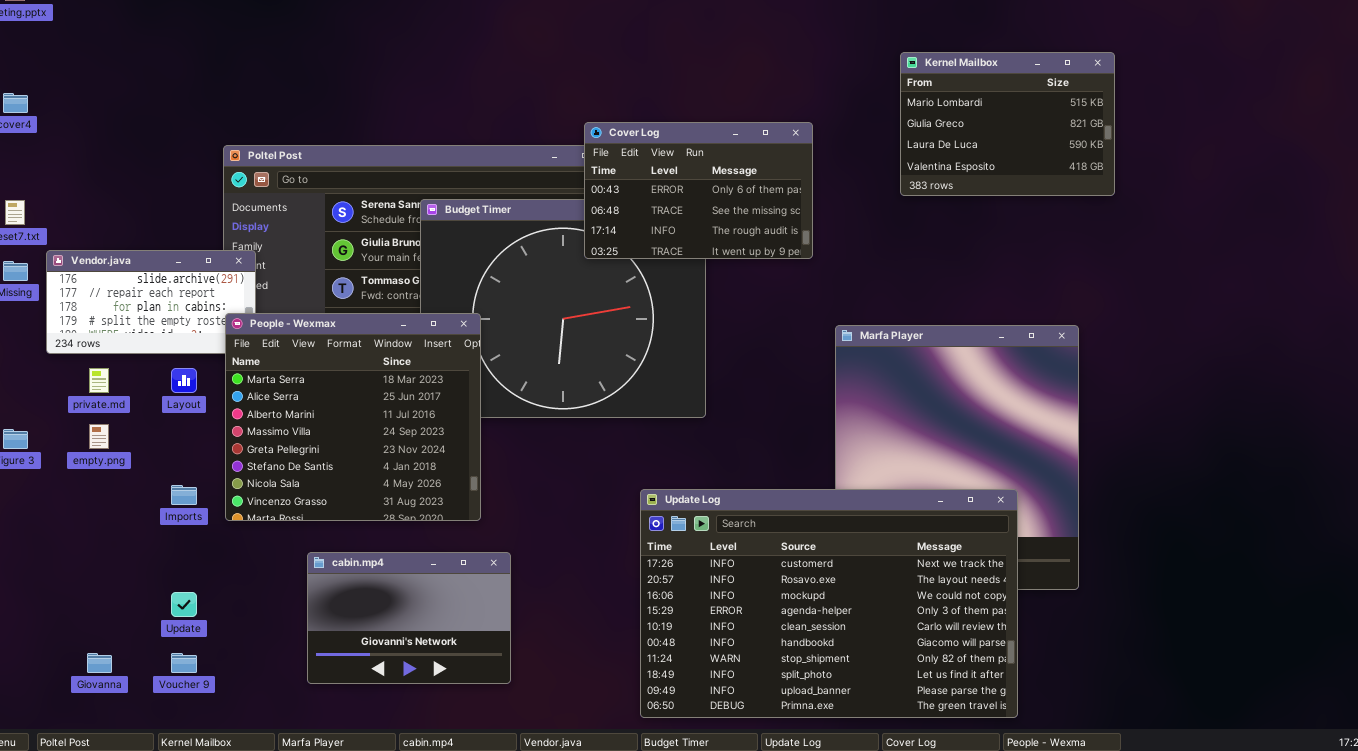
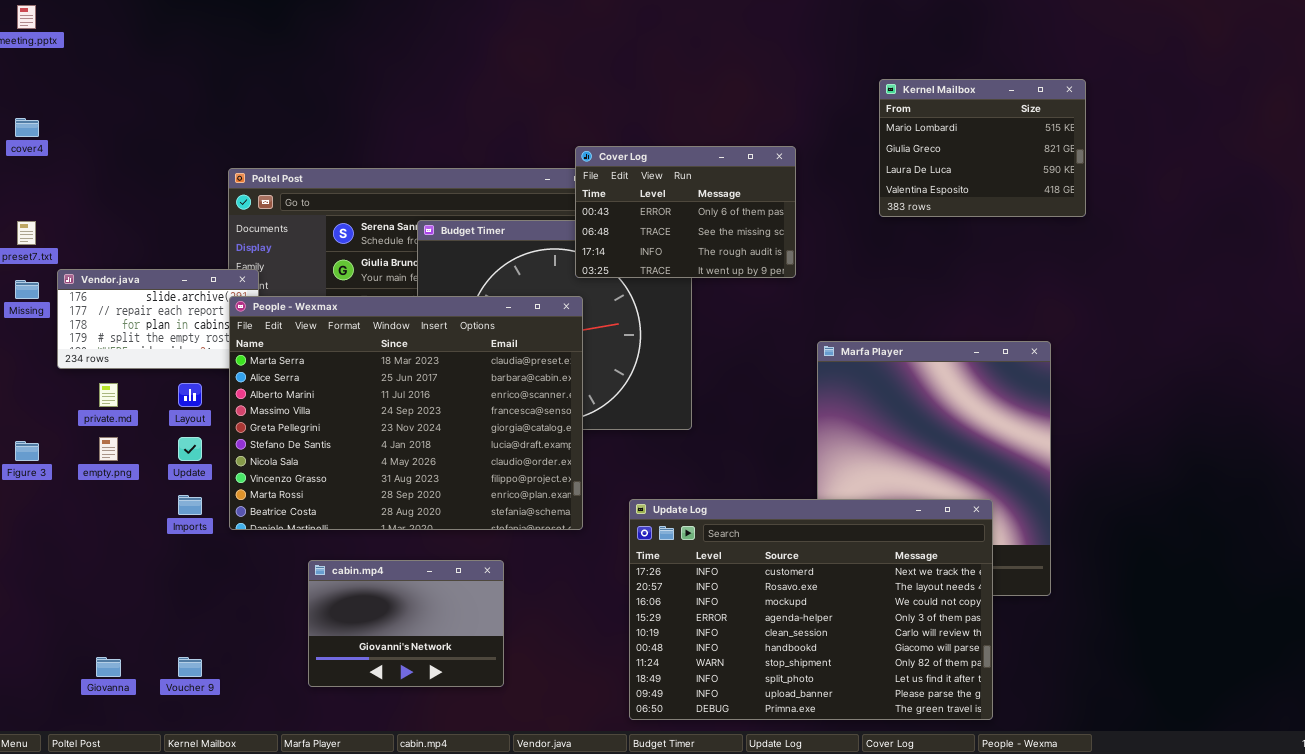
People - Wexmax: [225,313,481,521] -> [229,296,583,530], resized
Update: [171,592,197,617] -> [178,437,202,461], moved

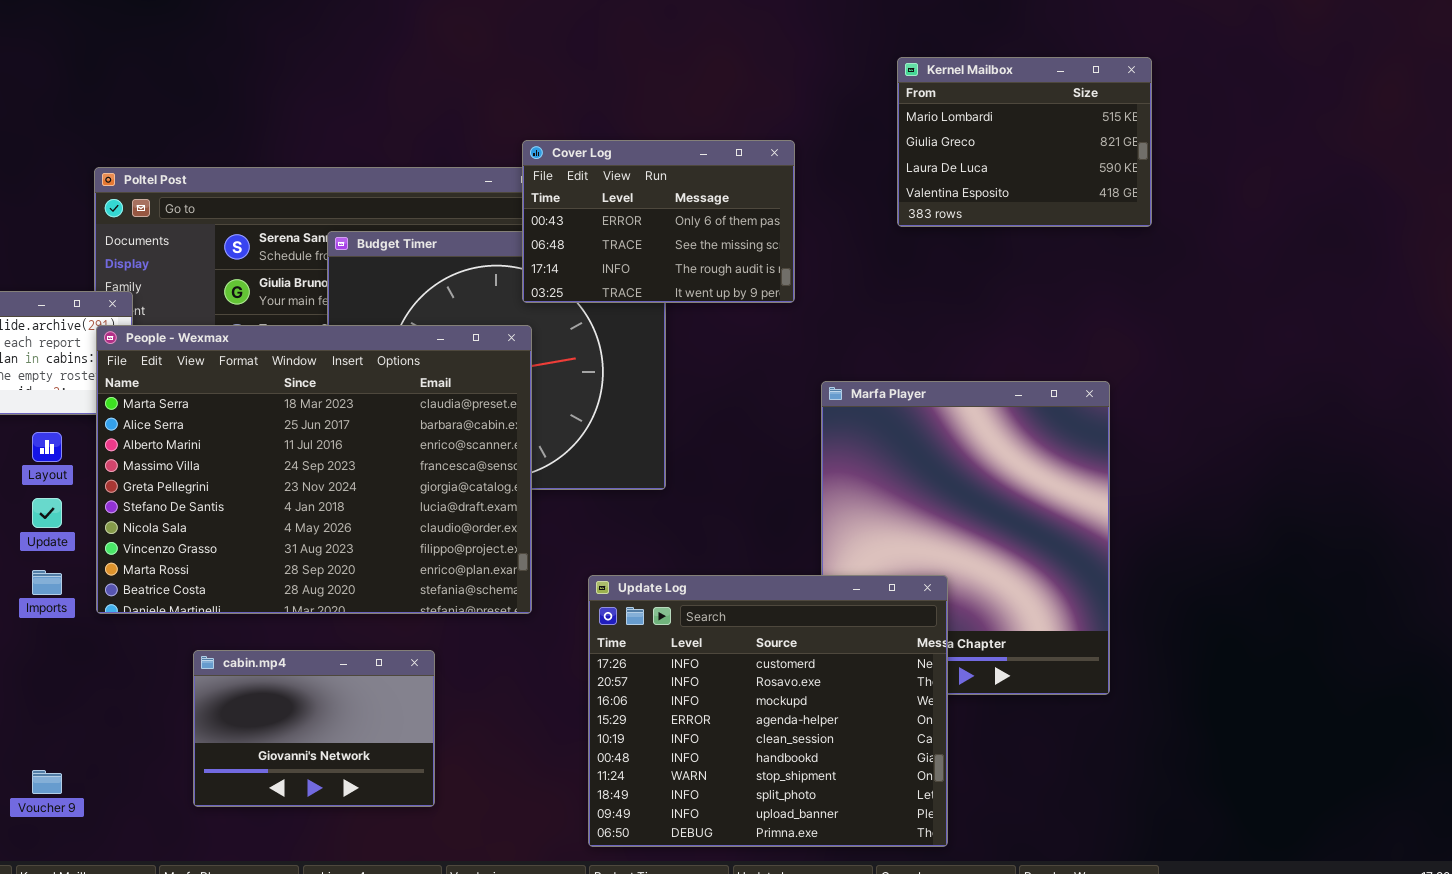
Update Log: [629,499,993,720] -> [588,575,948,847], resized

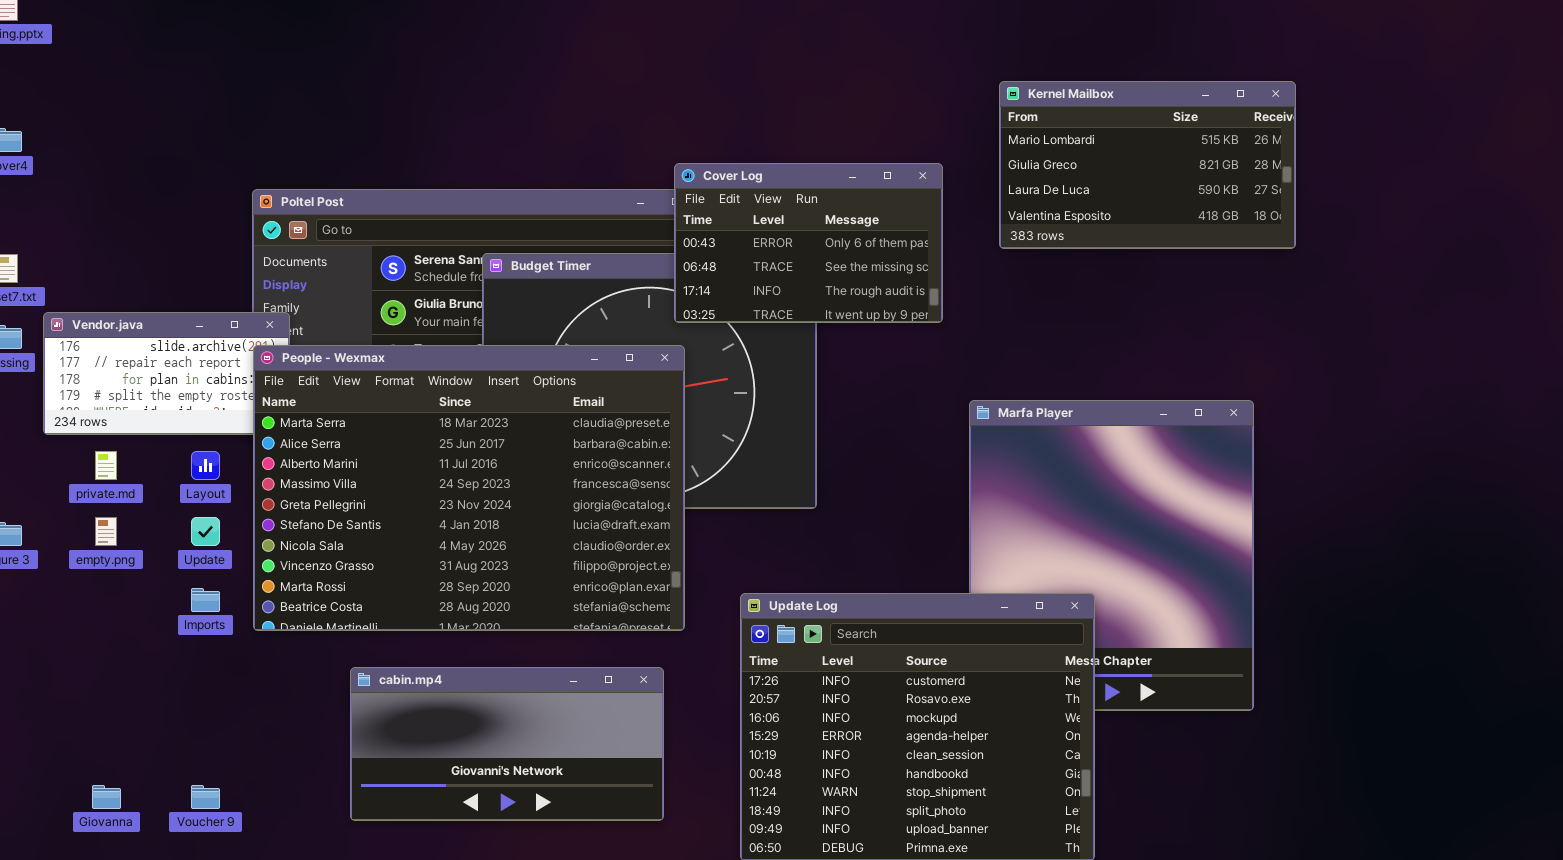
Kernel Mailbox: [897,57,1152,227] -> [999,81,1296,249], resized
cabin.mp4: [193,650,435,807] -> [350,667,664,821], resized

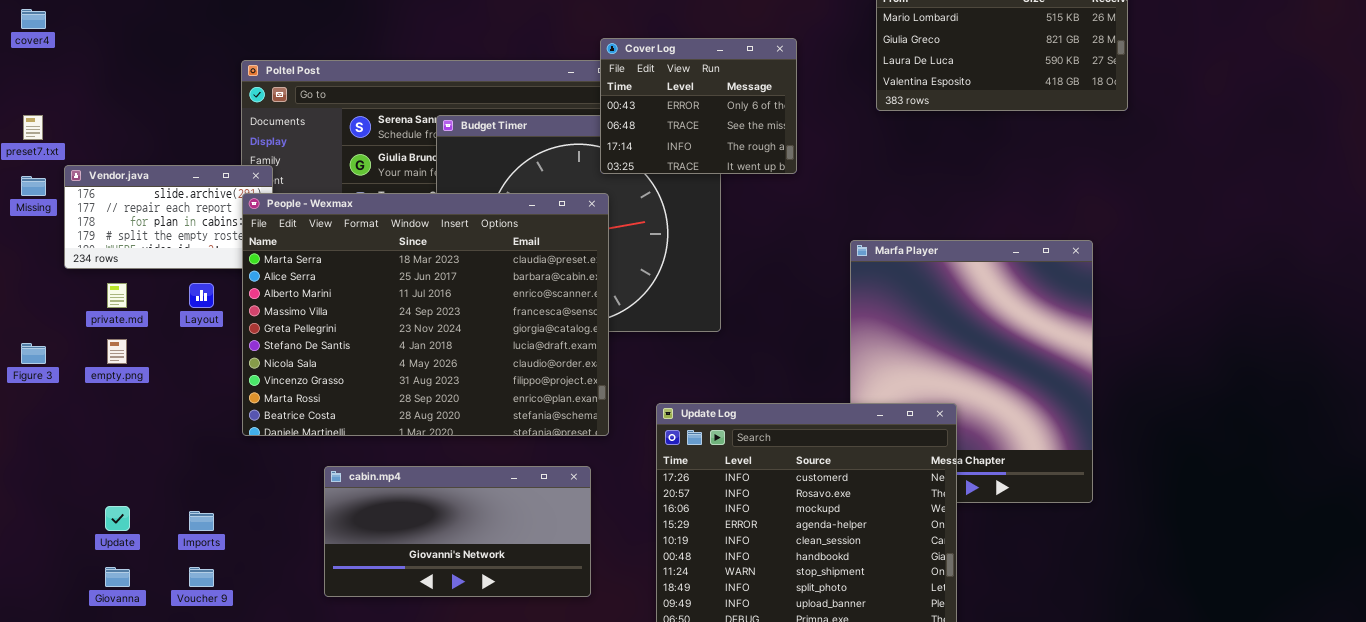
Cover Log: [674,163,943,323] -> [600,38,797,174], resized
Update: [191,517,220,546] -> [105,506,130,531], moved
Imports: [191,588,220,612] -> [189,511,214,531], moved

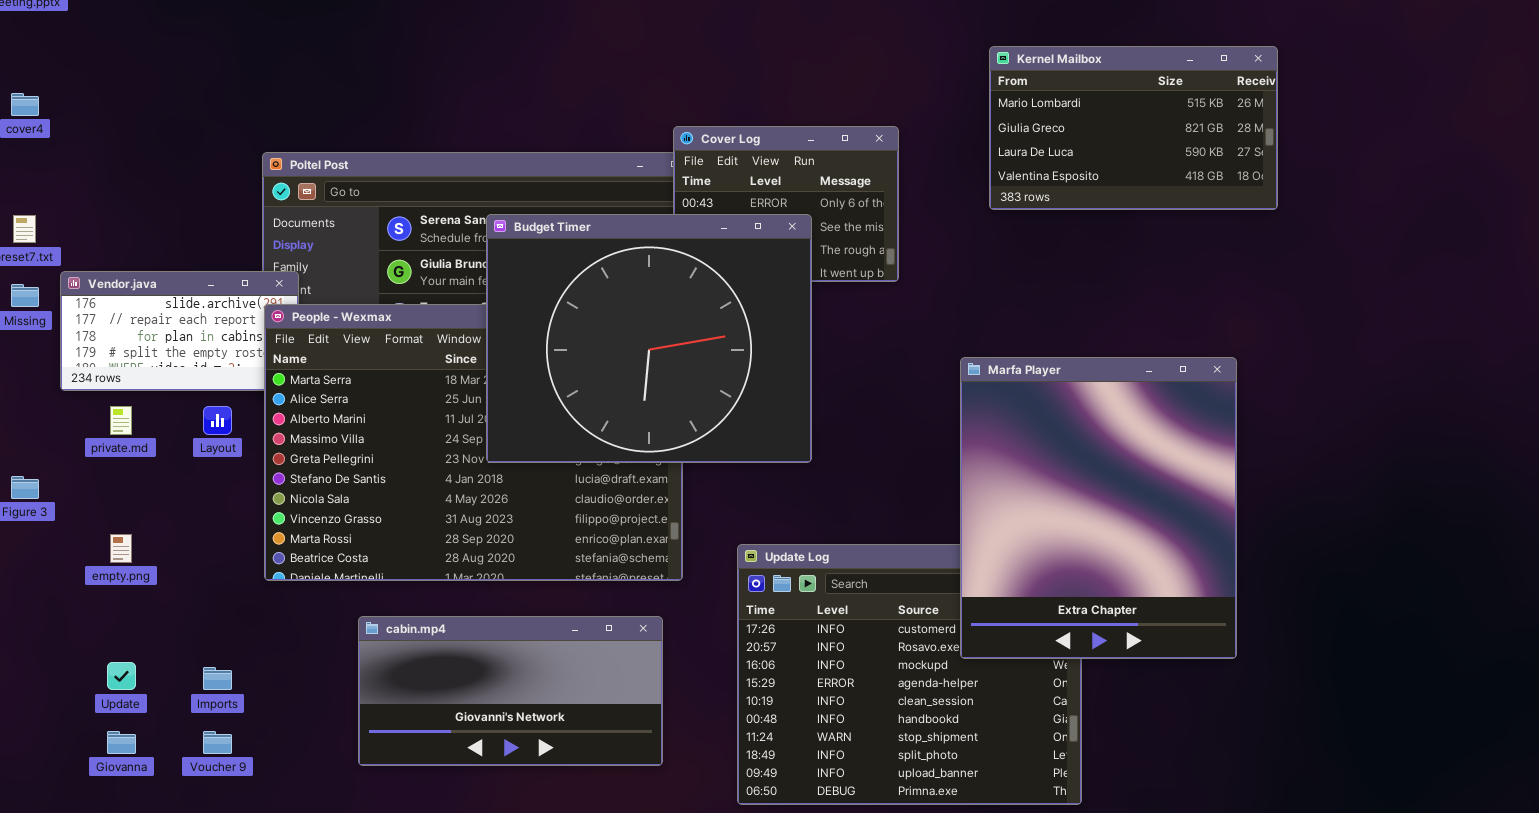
Budget Timer: [436,115,721,332] -> [486,214,812,463], raised
Marfa Player: [850,240,1093,503] -> [960,357,1237,659], raised
empty.png: [107,339,127,364] -> [110,534,132,563], moved

